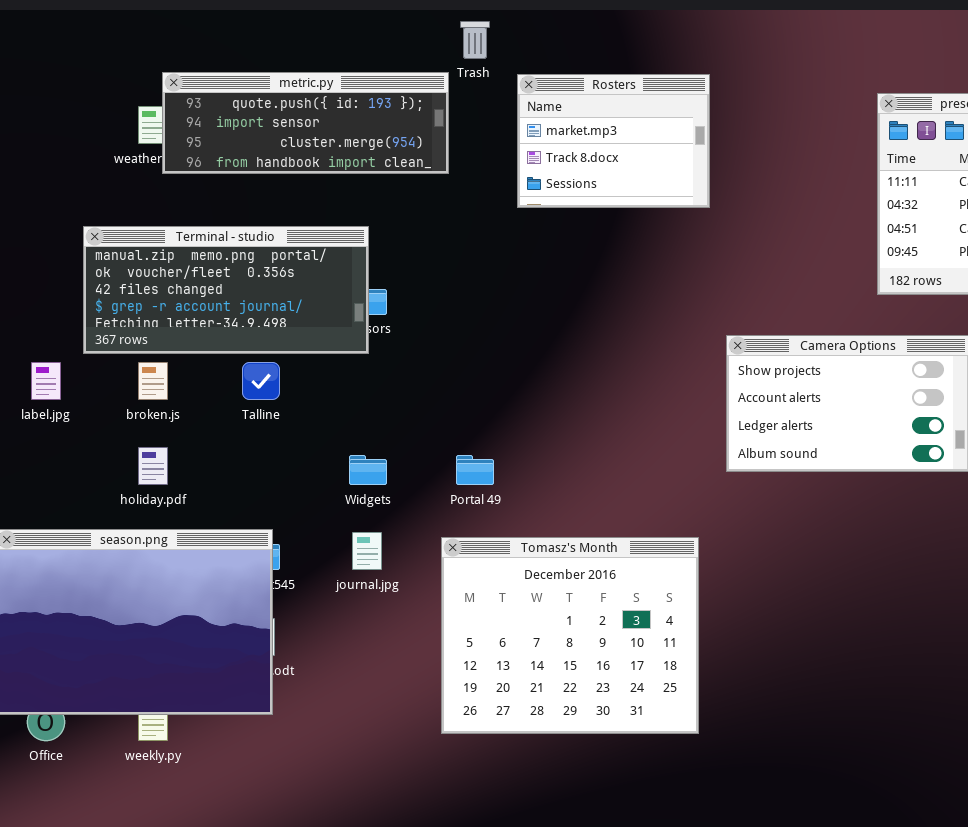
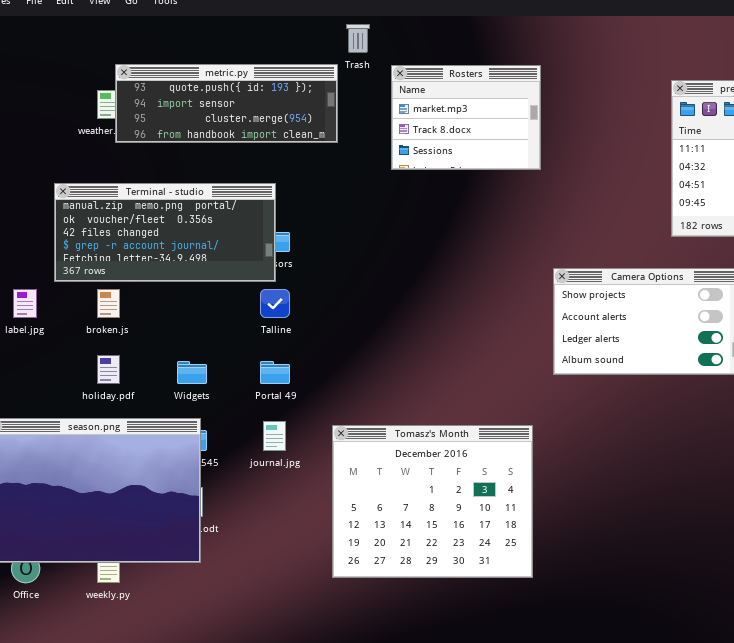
Talline: [242,362,280,400] -> [260,289,290,318], moved
Widgets: [349,455,387,485] -> [177,361,207,384], moved
Portal 49: [456,455,494,485] -> [260,361,290,384], moved

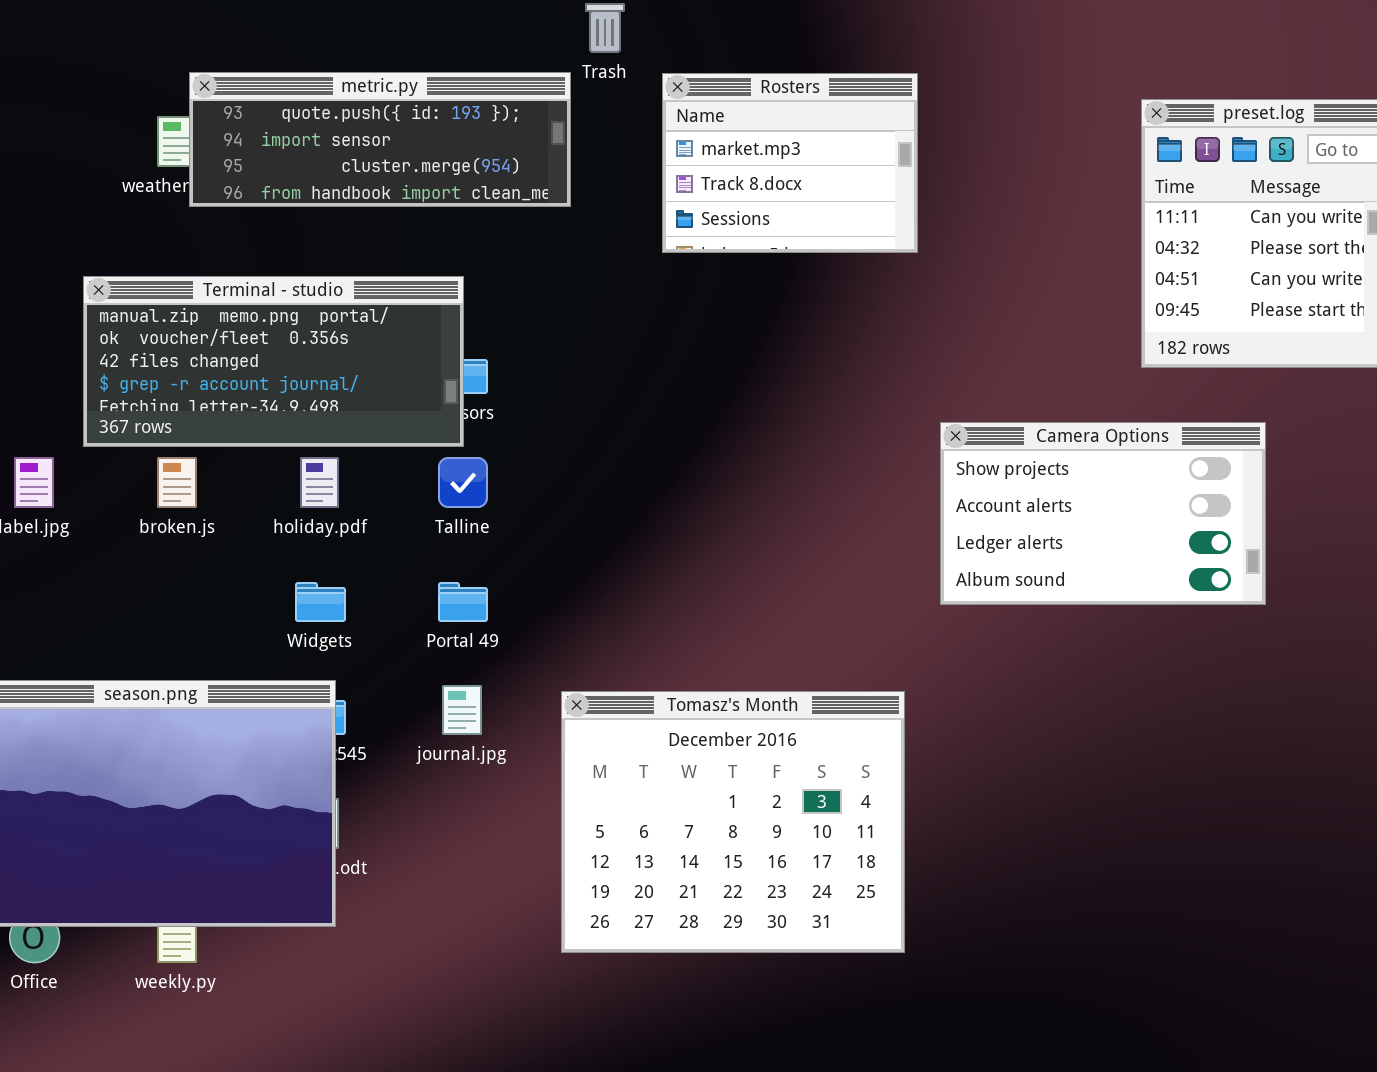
holiday.pdf: [97,355,120,384] -> [300,457,339,508], moved

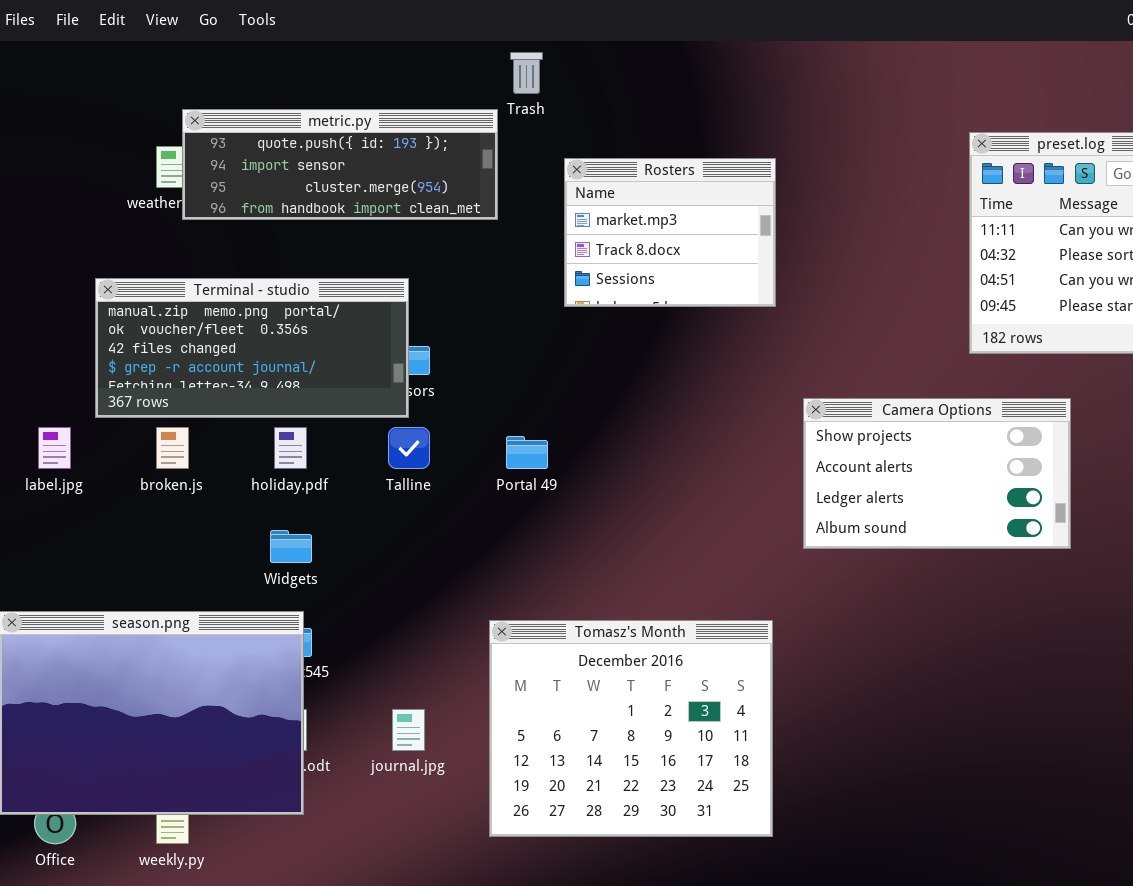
Rosters: [662,73,918,253] -> [564,158,776,307], moved
Portal 49: [438,582,488,622] -> [506,436,548,469], moved
journal.jpg: [442,685,482,735] -> [392,709,425,751], moved

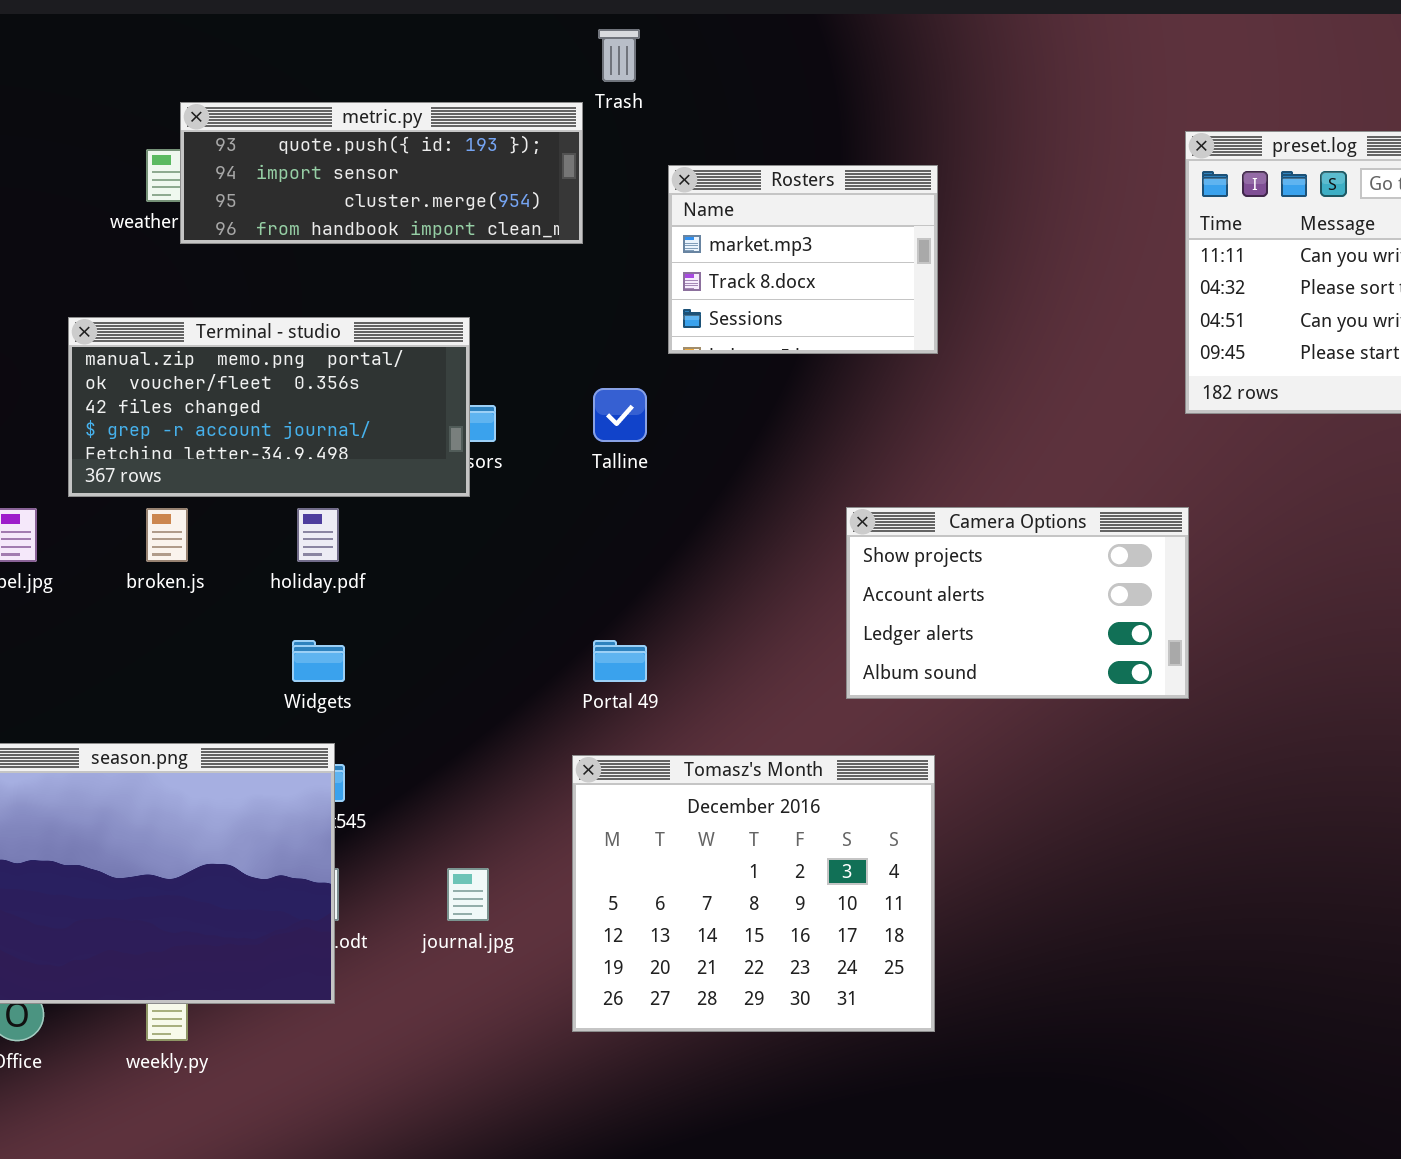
Camera Options: [803,398,1071,549] -> [846,507,1189,699], moved
Talline: [388,427,430,469] -> [593,388,647,442], moved
Portal 49: [506,436,548,469] -> [593,640,647,682], moved

